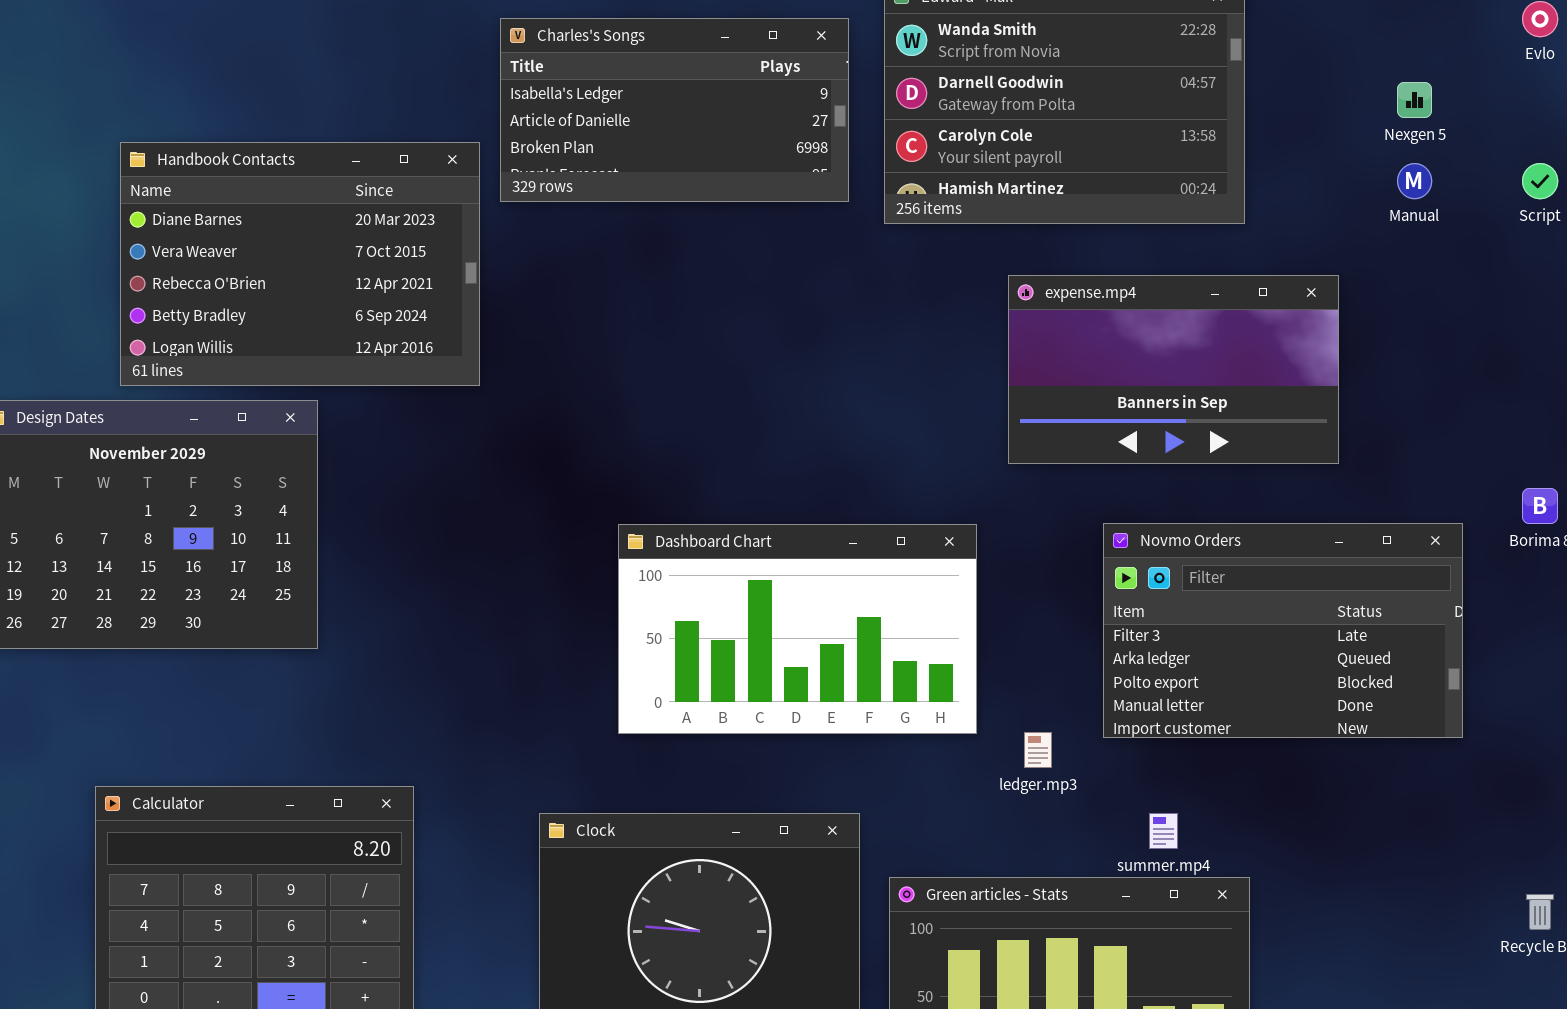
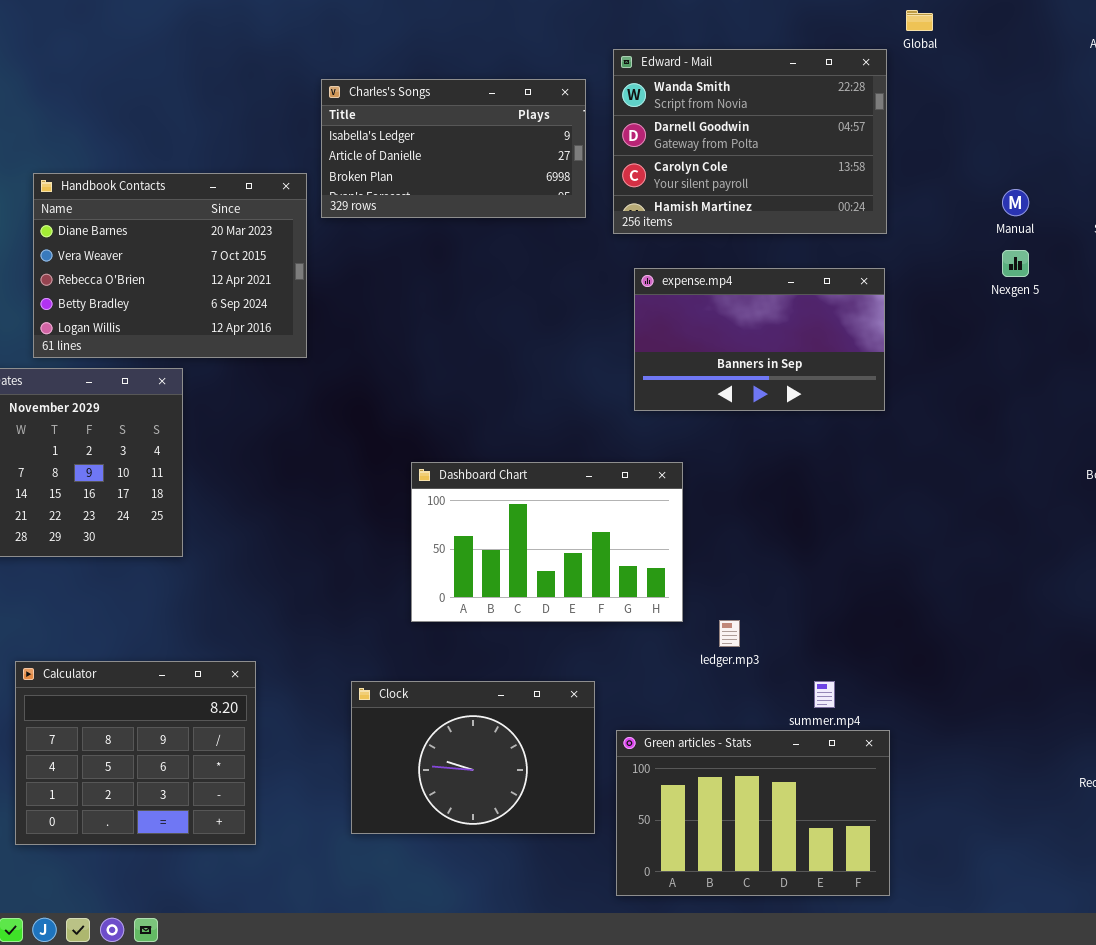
Nexgen 5: [1397,82,1432,118] -> [1002,250,1029,277], moved
expense.mp4: [1008,275,1339,464] -> [634,268,885,411], moved
Novmo Orders: [1103,523,1463,738] -> none, closed

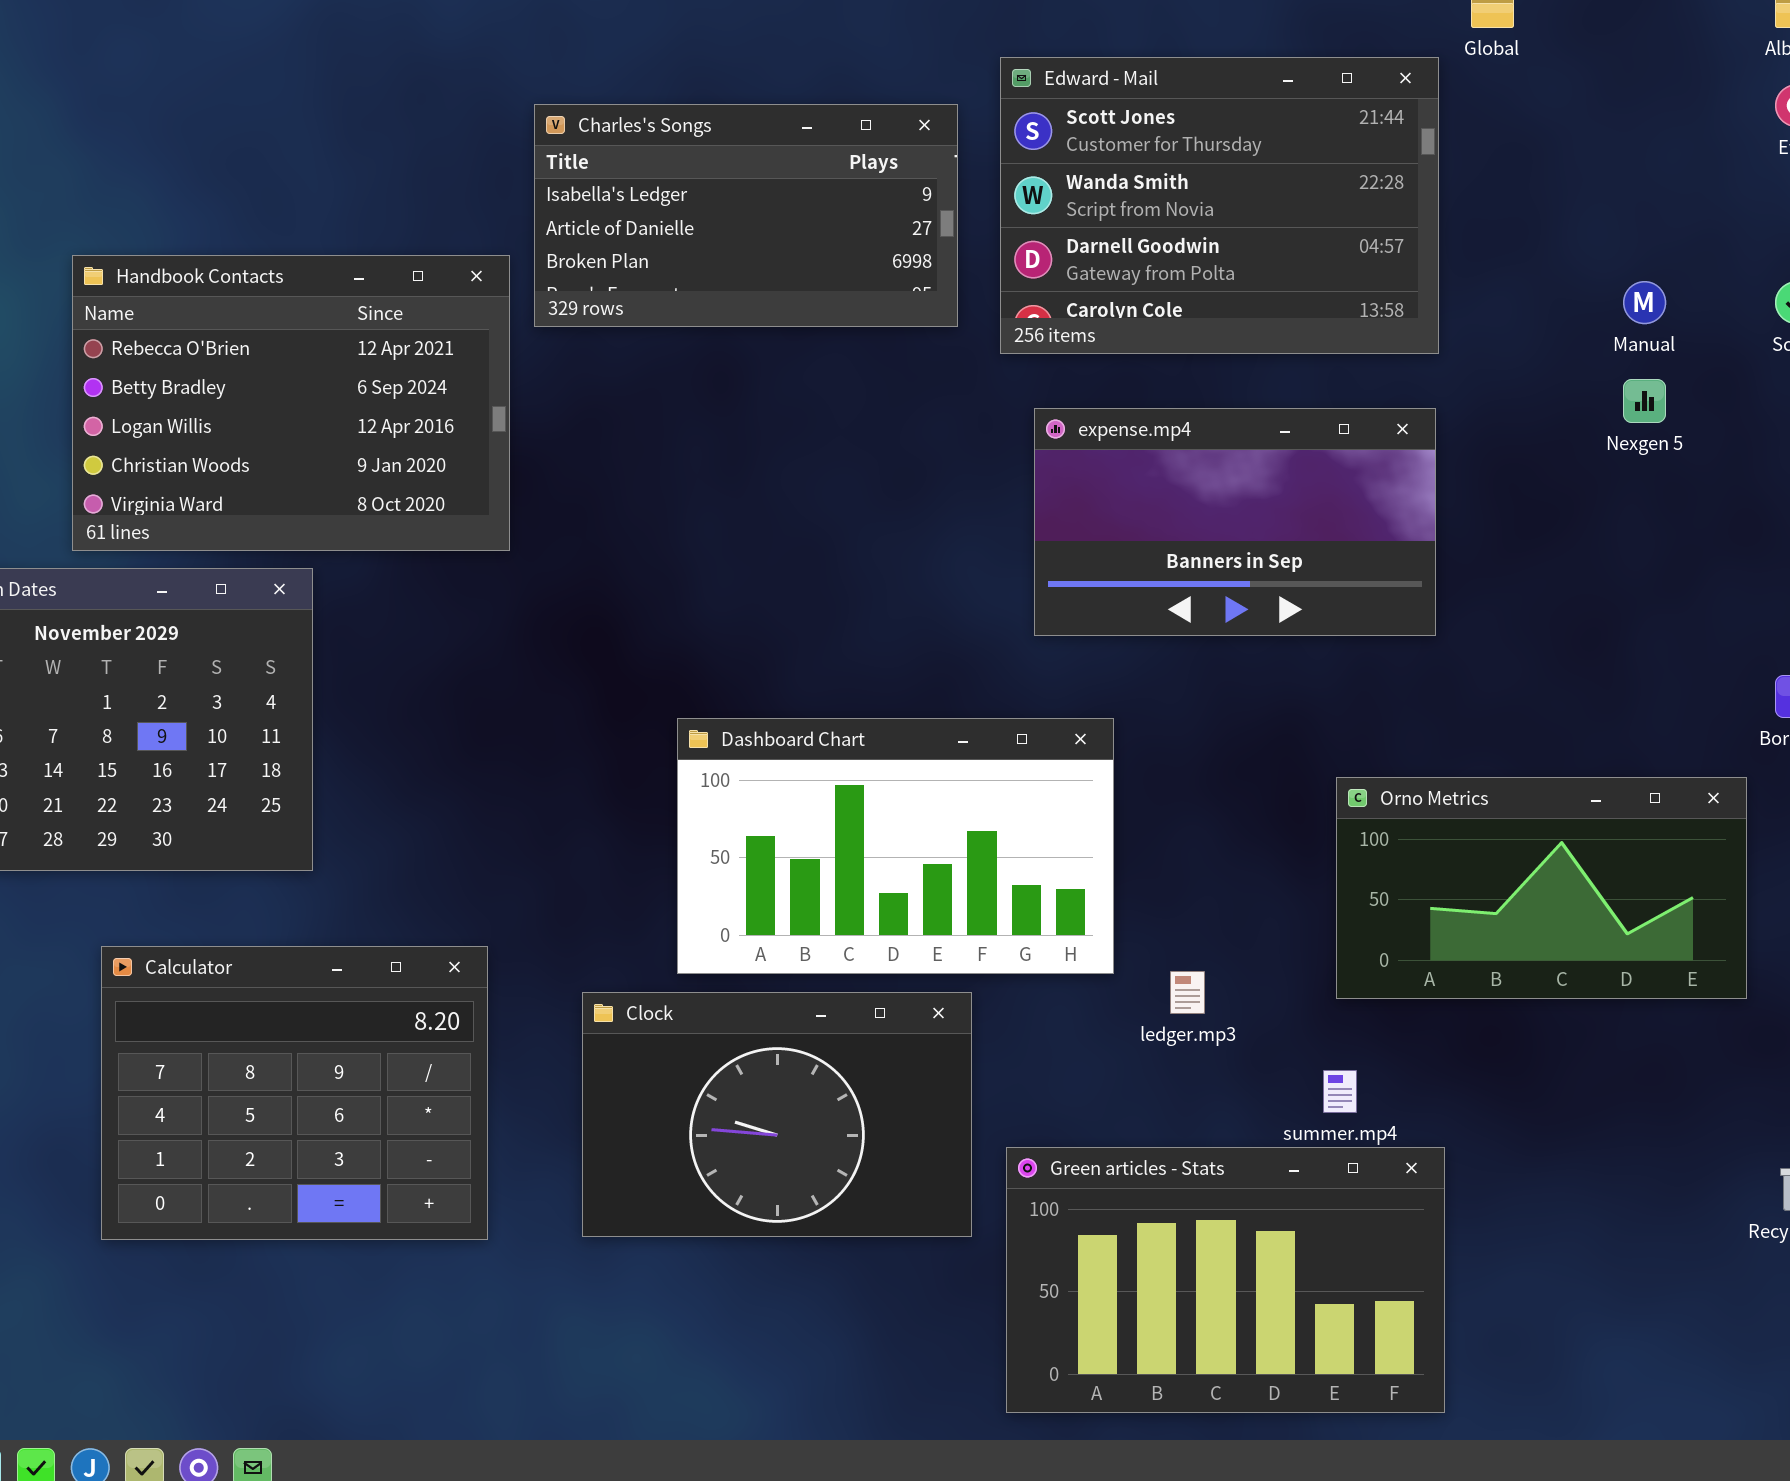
Edward - Mail: [613,49,887,234] -> [1000,57,1439,354], scrolled up 1 row
Handbook Contacts: [33,173,307,358] -> [72,255,510,551], scrolled down 2 rows
Orno Metrics: none -> [1336,777,1747,999], opened
Calculator: [15,661,256,845] -> [101,946,488,1240], moved
Clock: [351,681,595,834] -> [582,992,972,1237], moved

